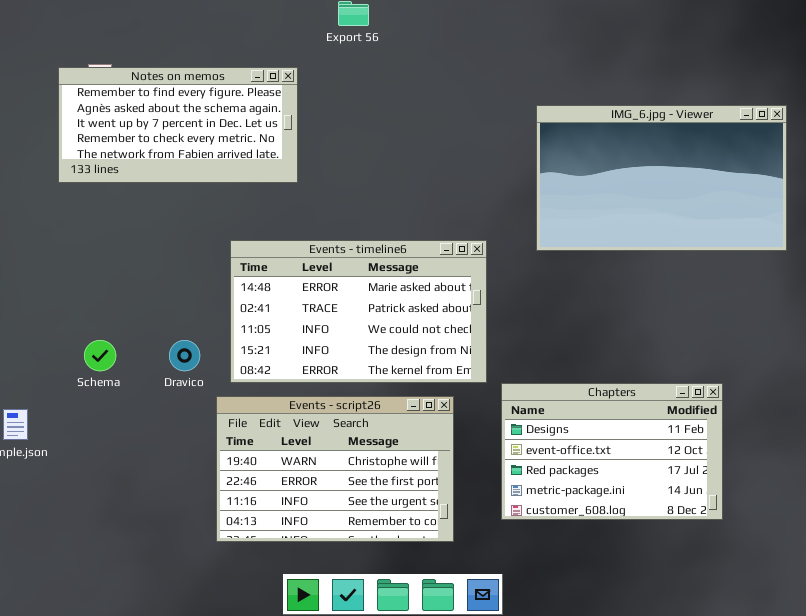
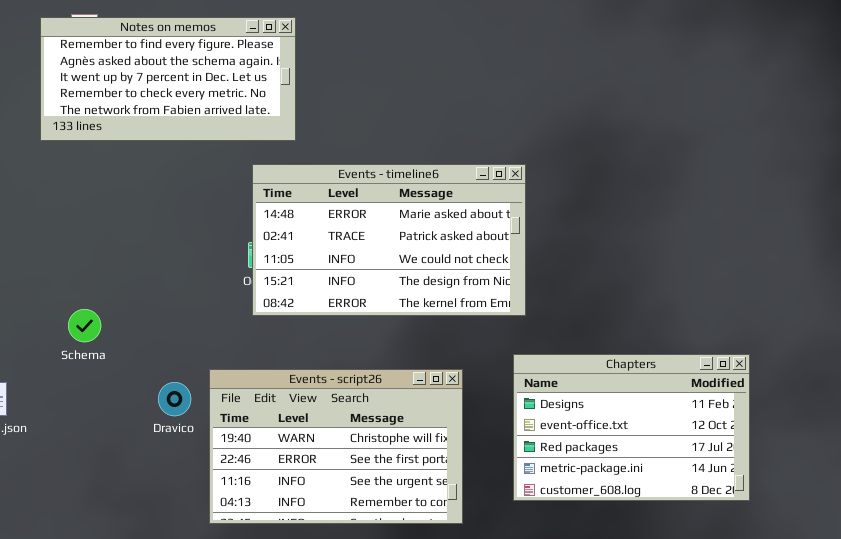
IMG_6.jpg - Viewer: [536,105,787,251] -> none, closed
Events - timeline6: [230,240,487,383] -> [252,164,526,316], moved
Dravico: [169,340,200,371] -> [158,382,191,416], moved

